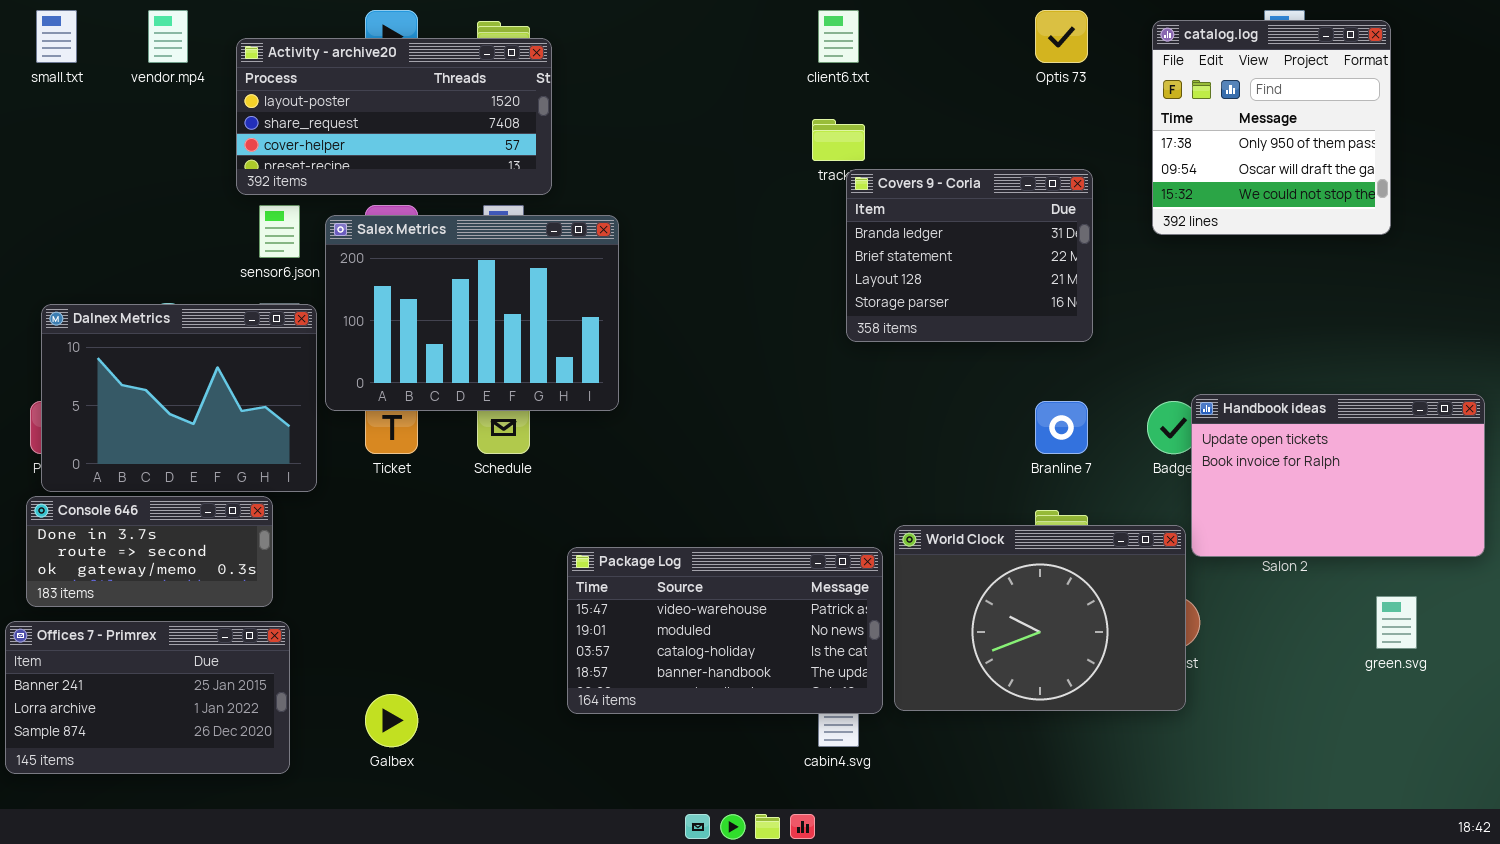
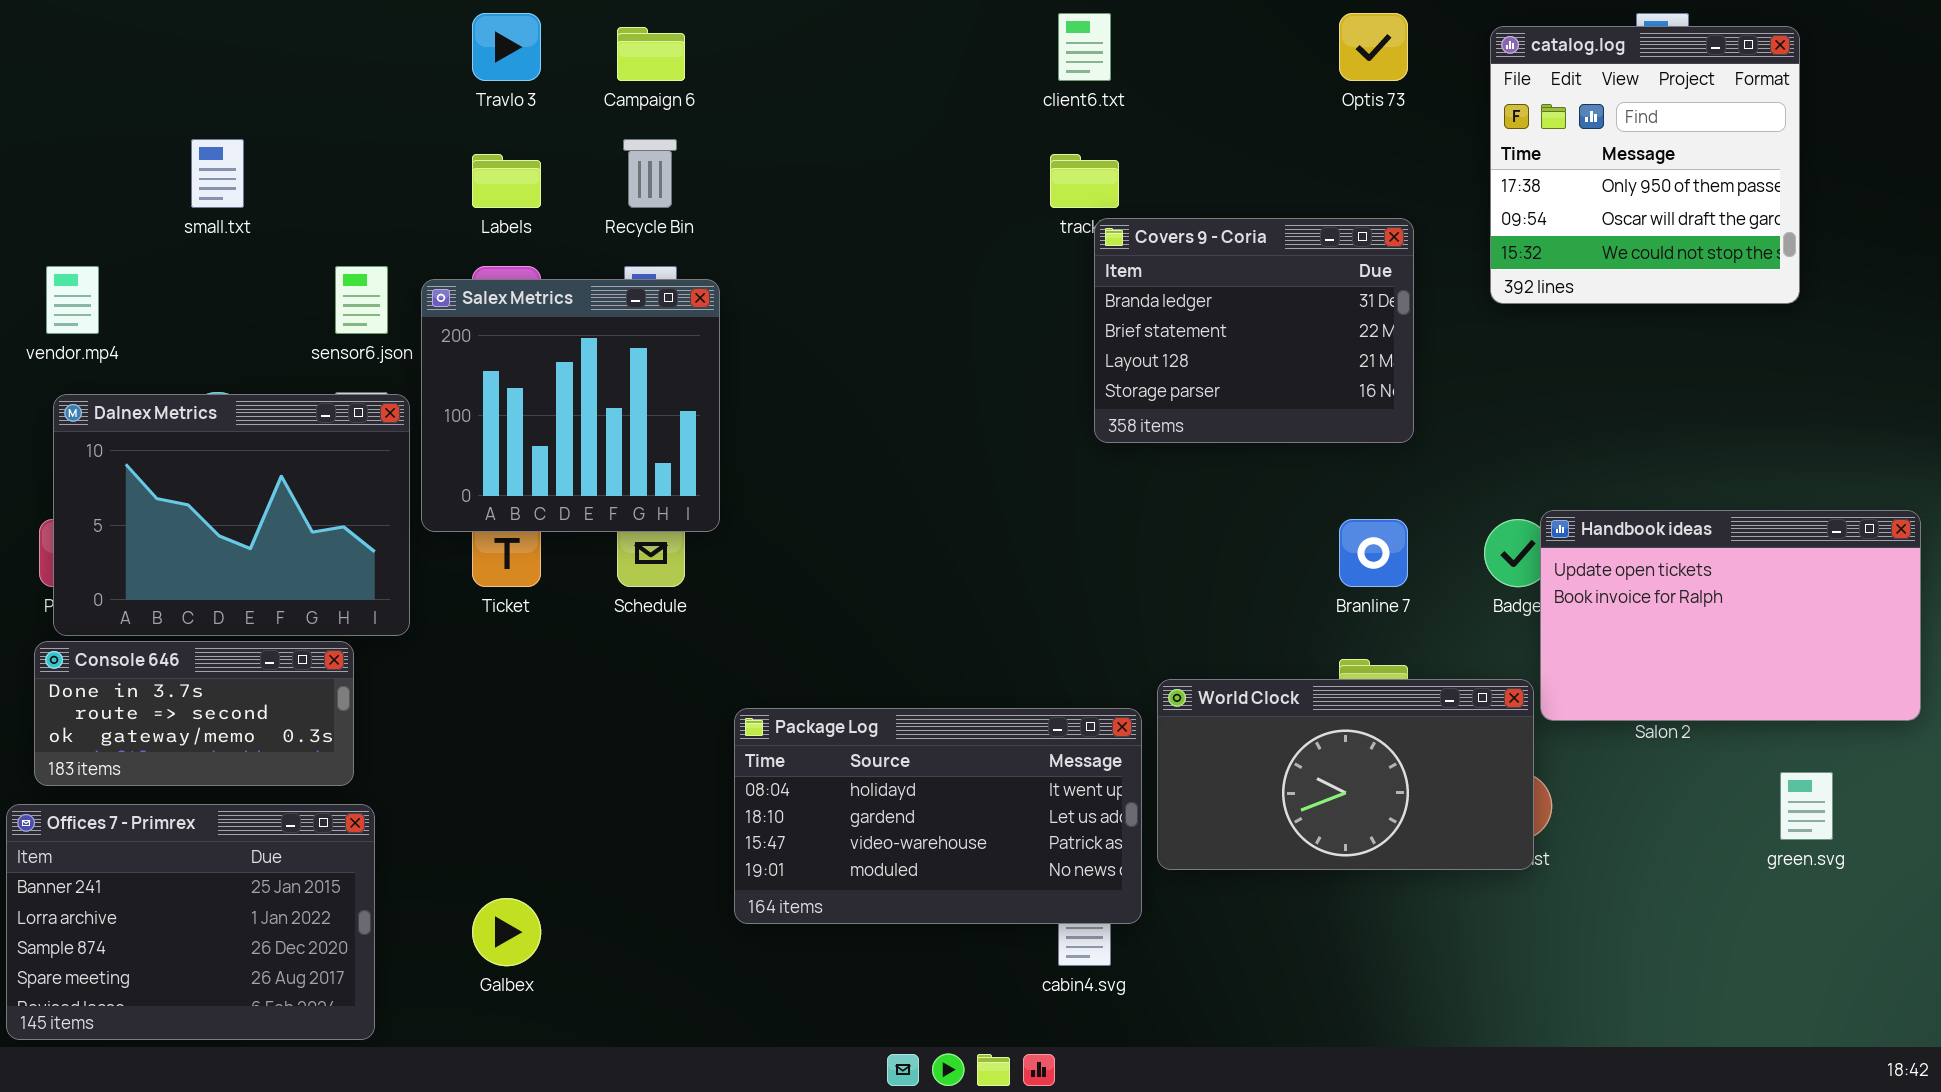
small.txt: [36,10,77,63] -> [191,139,244,208], moved
vendor.mp4: [148,10,188,63] -> [46,266,99,334], moved
Activity - archive20: [236,38,552,195] -> none, closed
Salex Metrics: [325,215,619,411] -> [421,279,720,532], resized
World Clock: [894,525,1186,711] -> [1157,679,1534,870], resized
Package Log: [567,547,883,714] -> [734,708,1142,924], scrolled up 2 rows
Offices 7 - Primrex: [5,621,290,774] -> [6,804,375,1040], resized

